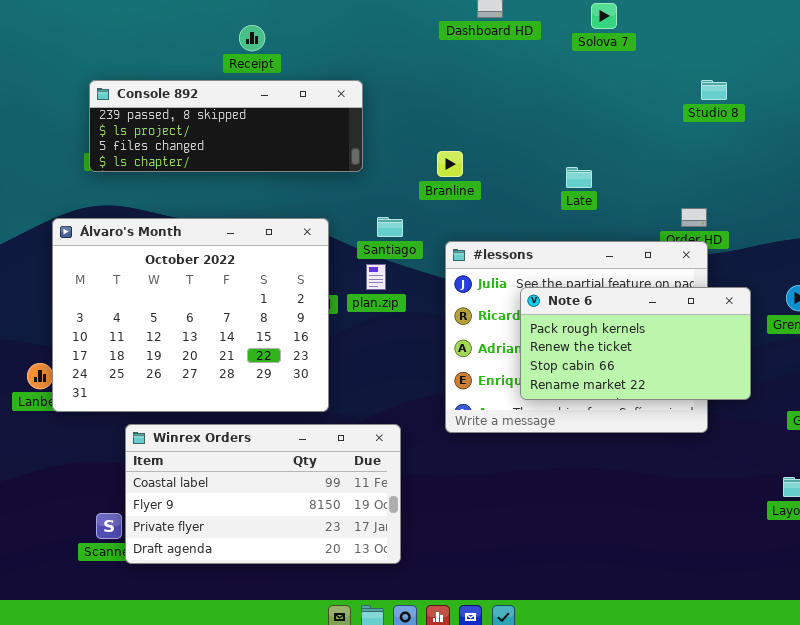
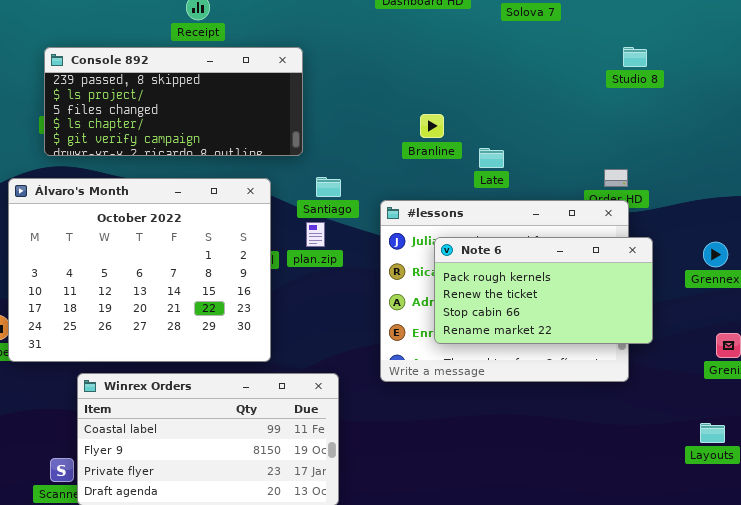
Console 892: [89,80,363,172] -> [44,47,303,156], resized
Branline: [437,151,463,177] -> [420,114,444,138], moved
Late: [566,167,592,188] -> [479,148,504,168], moved
Note 6: [520,287,751,400] -> [434,237,653,344], moved

